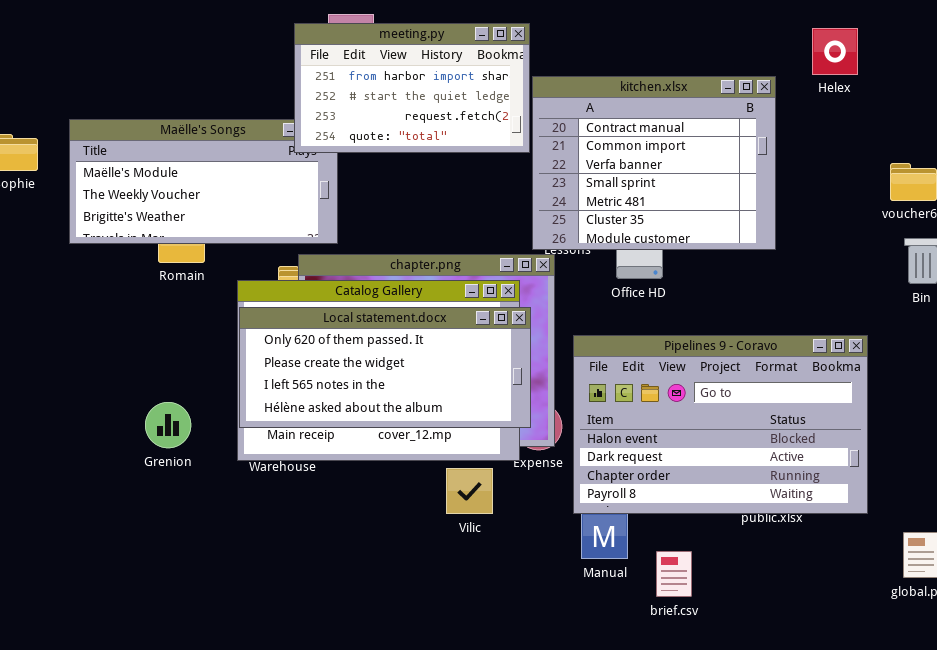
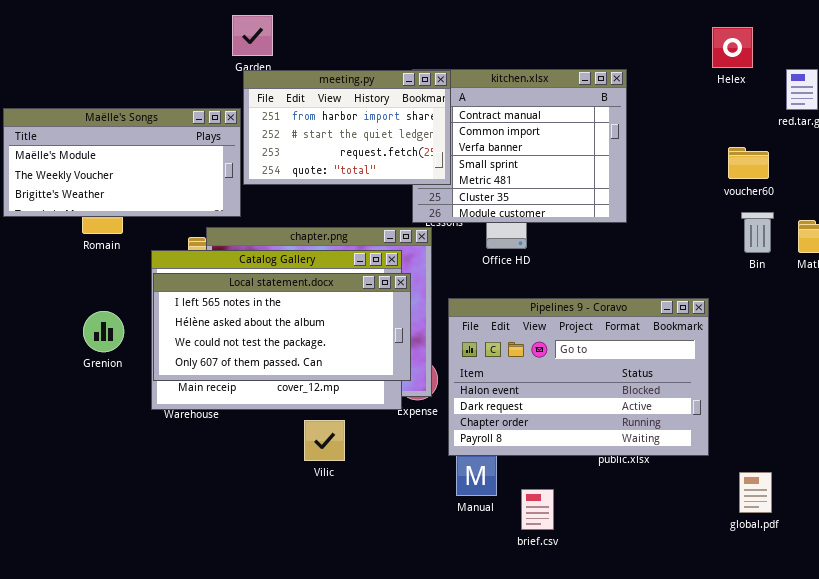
meeting.py: [294,23,530,153] -> [243,70,451,185], moved
Helex: [812,28,858,75] -> [712,27,753,68], moved
Local statement.docx: [239,307,531,428] -> [153,273,411,381], scrolled down 2 rows
Grenion: [145,402,191,448] -> [83,311,124,352], moved
Vilic: [446,468,493,514] -> [304,420,345,461], moved

